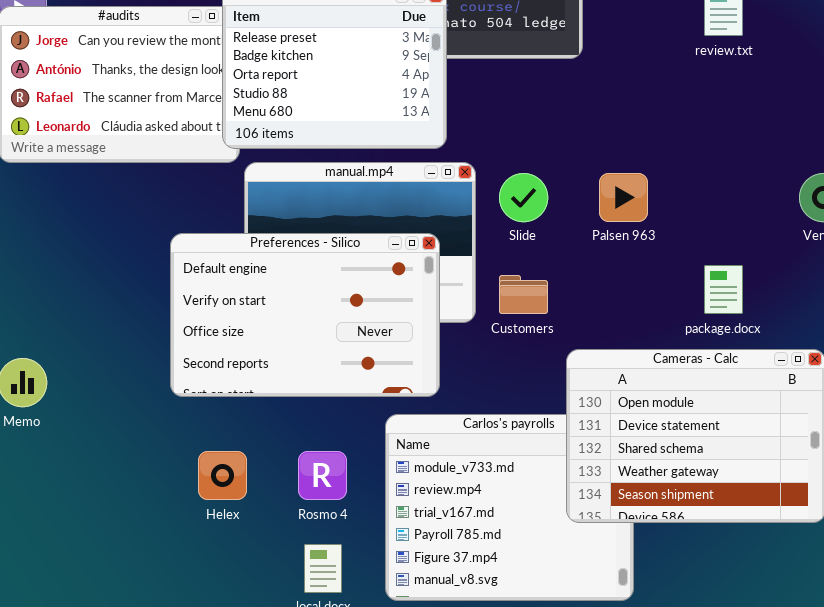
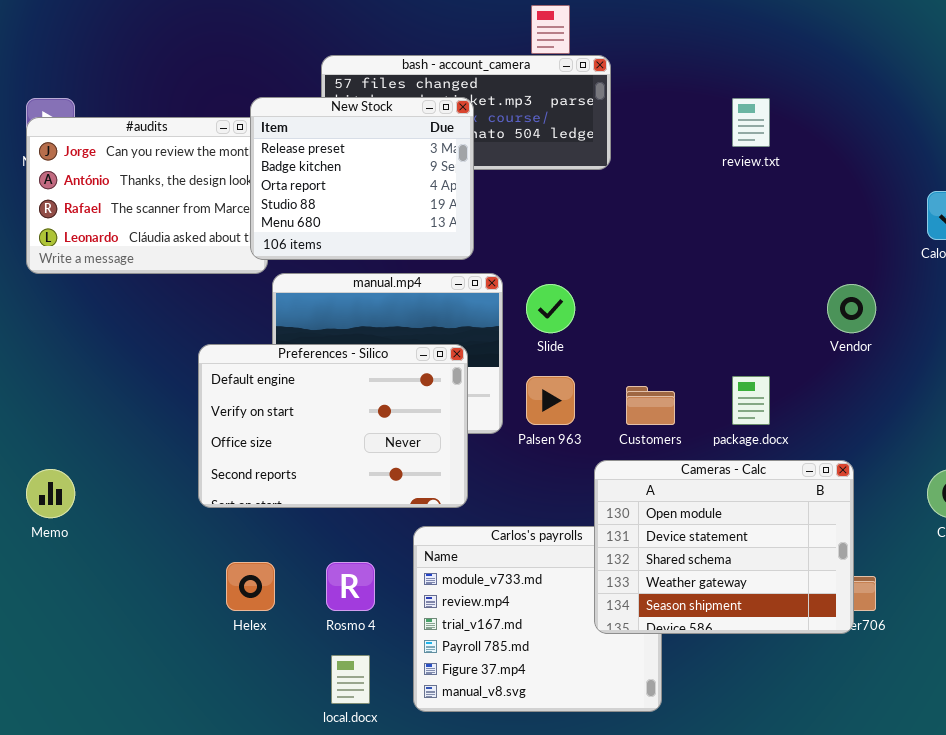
Palsen 963: [599,173,648,222] -> [526,376,575,425], moved
Customers: [499,275,548,314] -> [626,386,675,425], moved

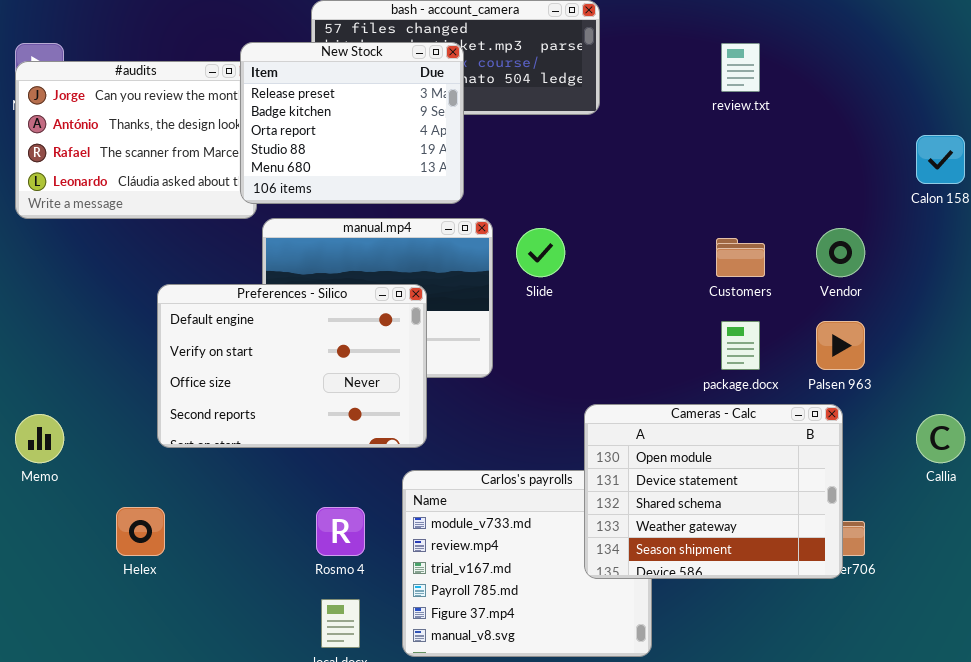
Preferences - Silico: [198,344,468,508] -> [157,284,427,448], moved
Palsen 963: [526,376,575,425] -> [816,321,865,370], moved
Customers: [626,386,675,425] -> [716,238,765,277], moved
Helex: [226,562,275,611] -> [116,507,165,556], moved

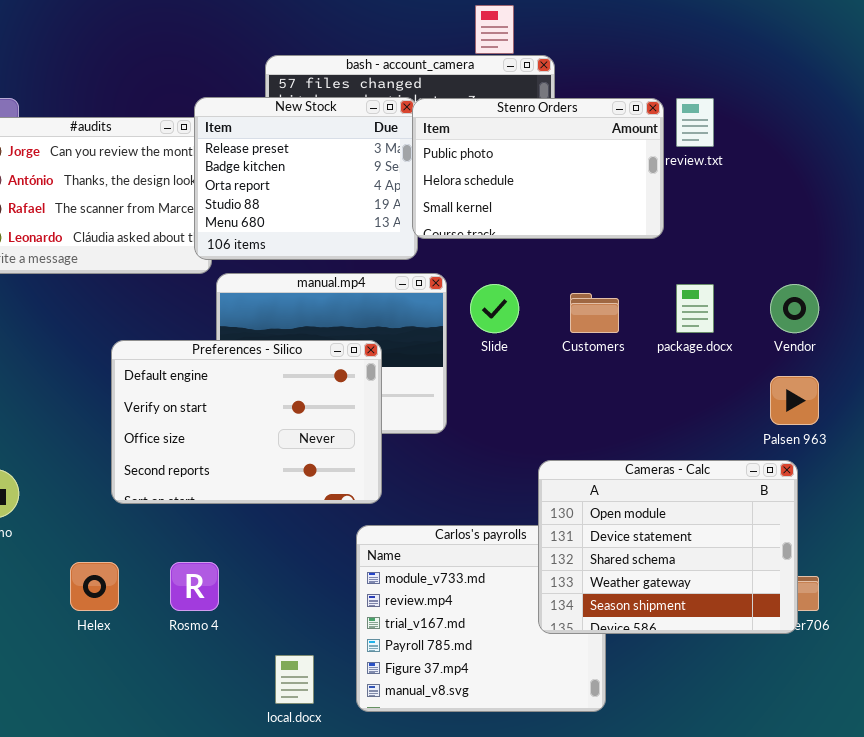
Stenro Orders: none -> [412,98,664,239], opened
Customers: [716,238,765,277] -> [570,293,619,333], moved
package.docx: [721,321,760,370] -> [676,284,714,333], moved
Rosmo 4: [316,507,365,556] -> [170,562,219,611], moved

